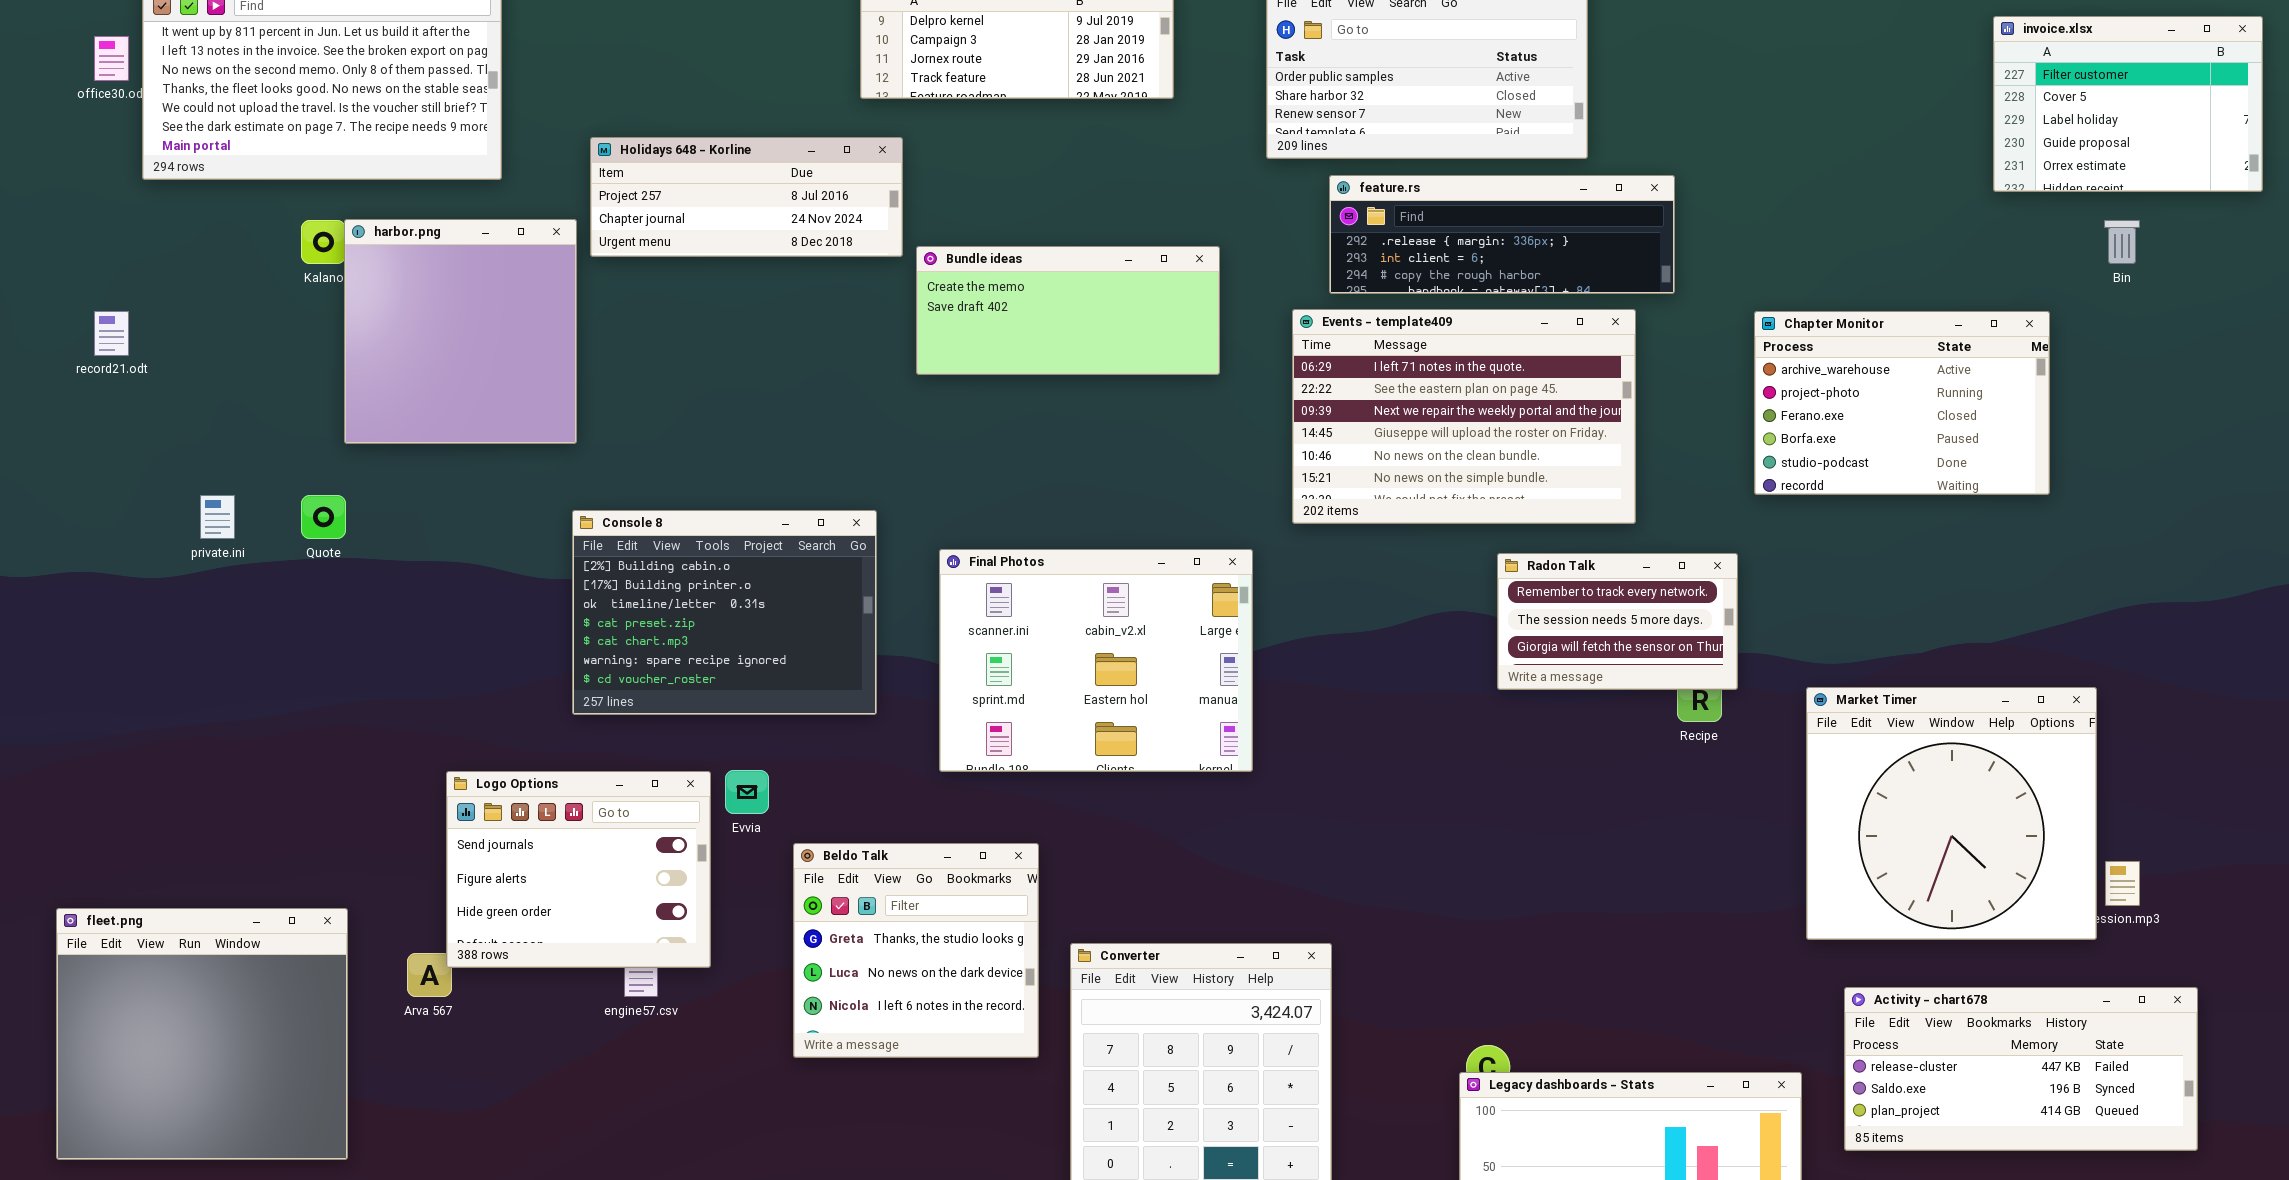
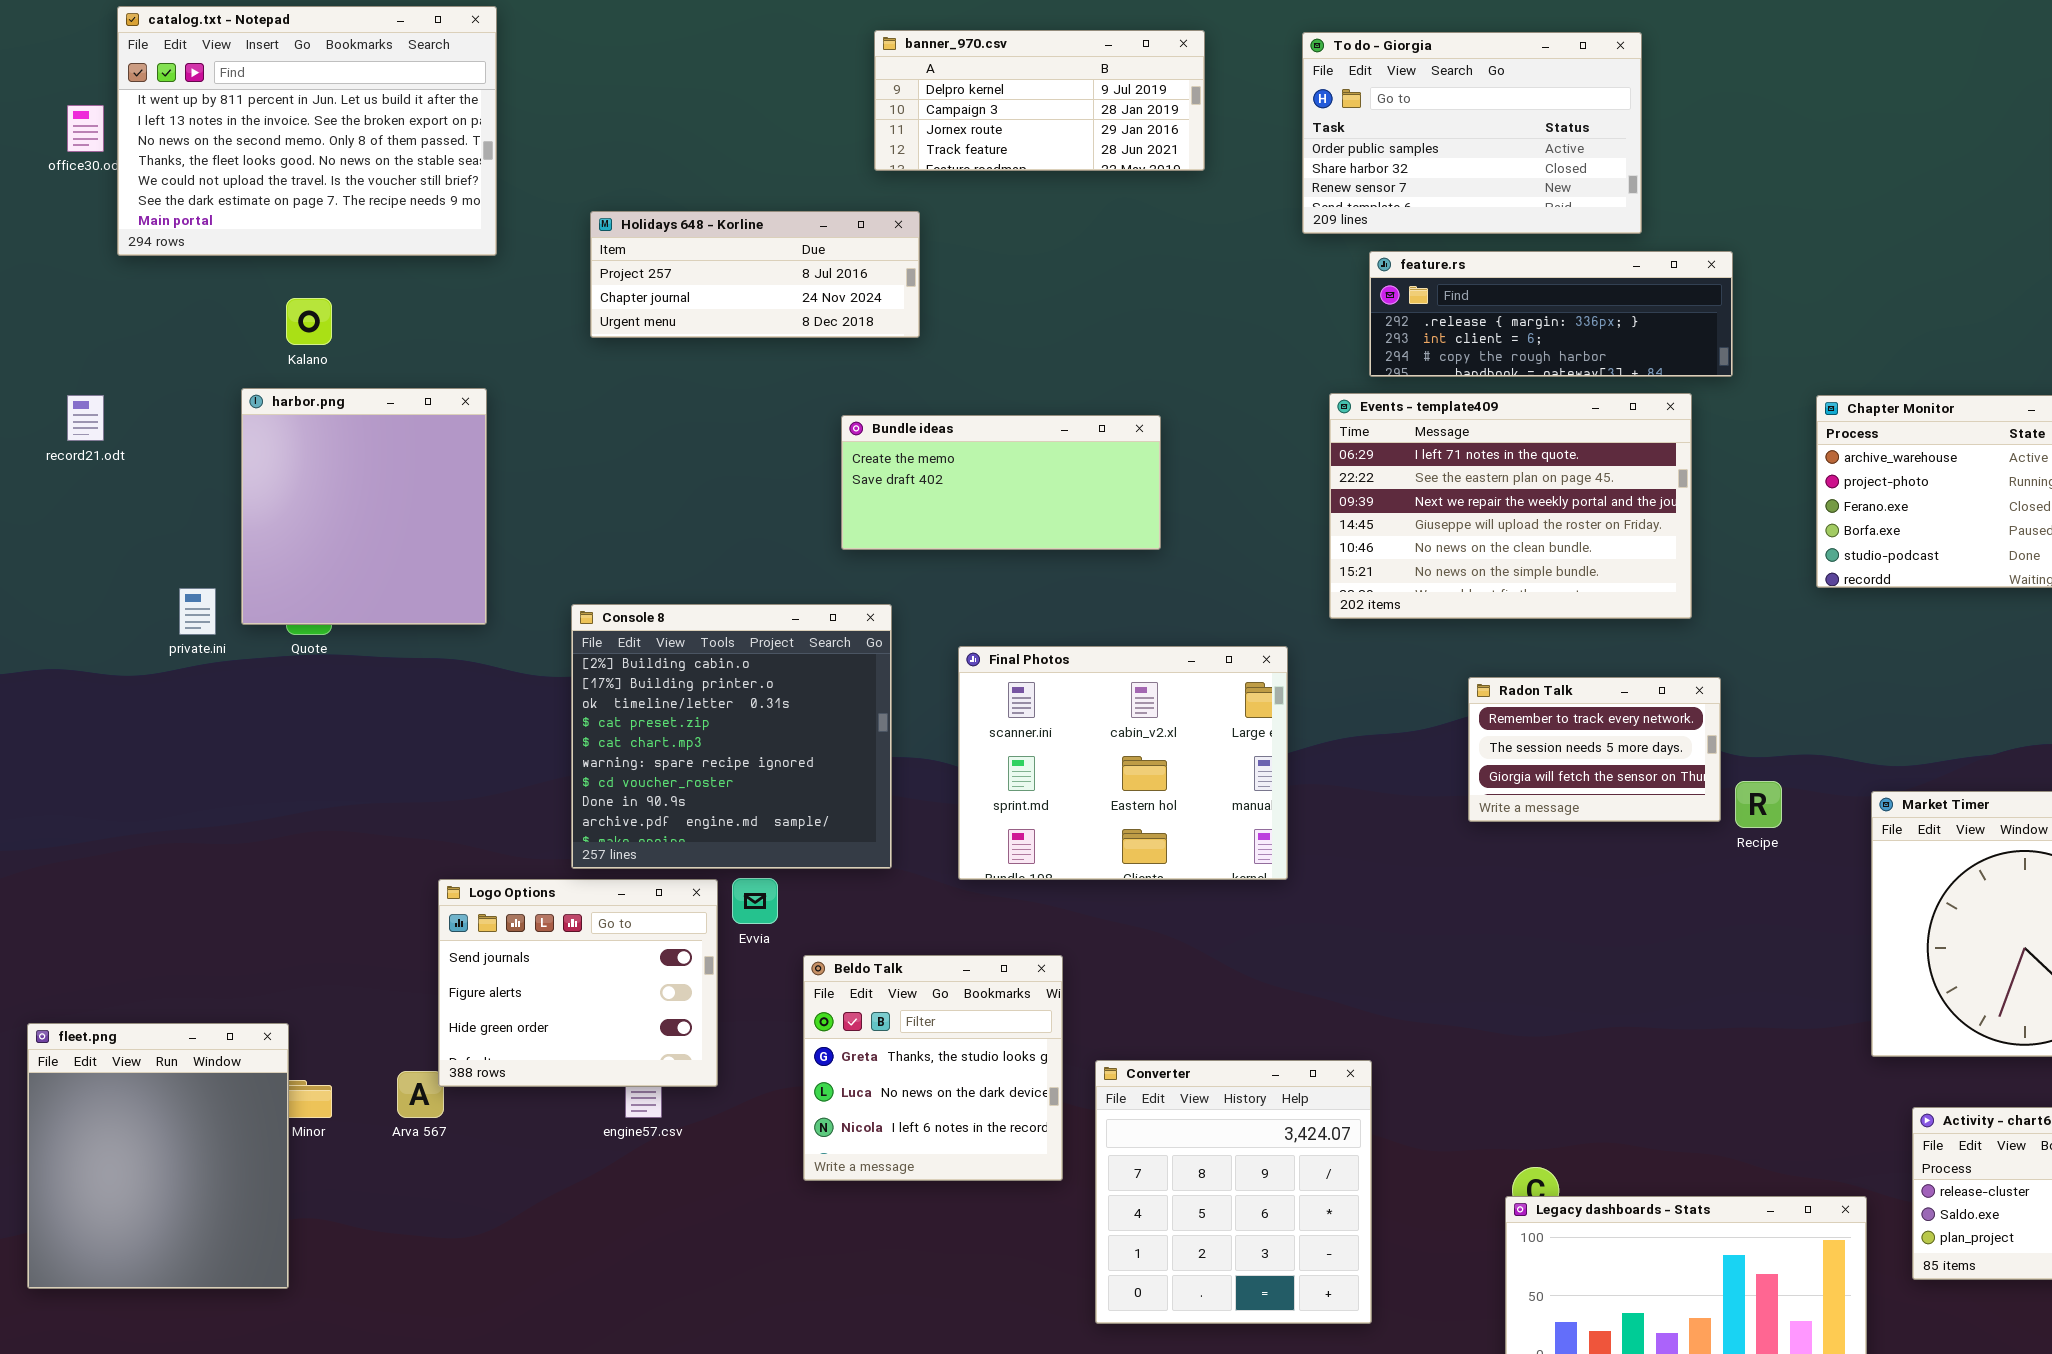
harbor.png: [344,219,577,444] -> [241,388,487,625], moved
Bundle ideas: [916,246,1220,375] -> [841,415,1161,550], moved
Console 8: [572,510,877,715] -> [571,604,892,869], resized
Radon Talk: [1497,553,1738,690] -> [1468,677,1721,822], moved
fleet.png: [56,908,348,1160] -> [27,1023,289,1289], resized

